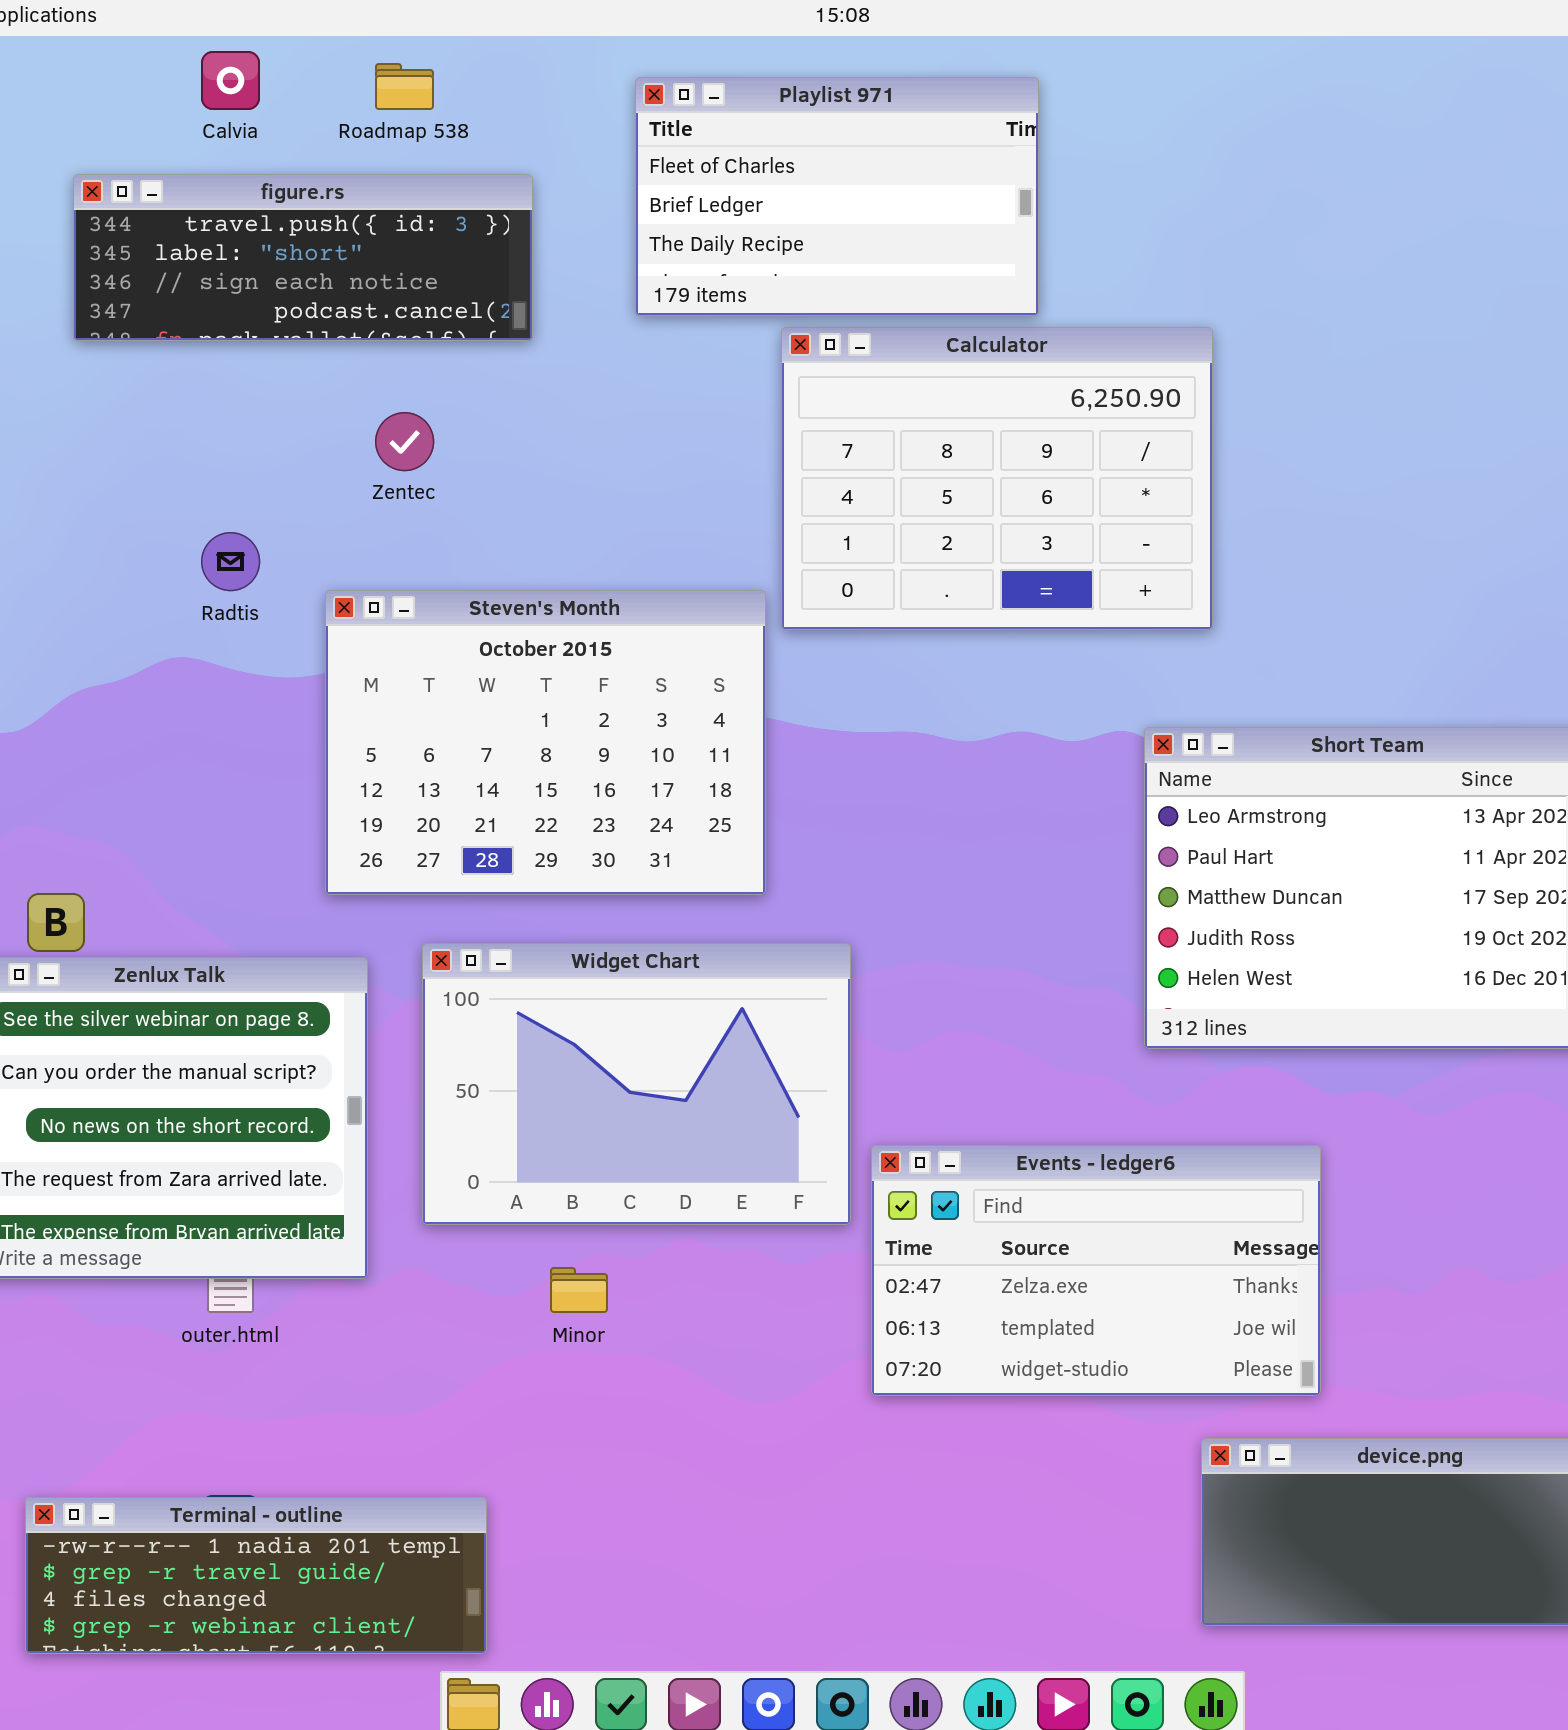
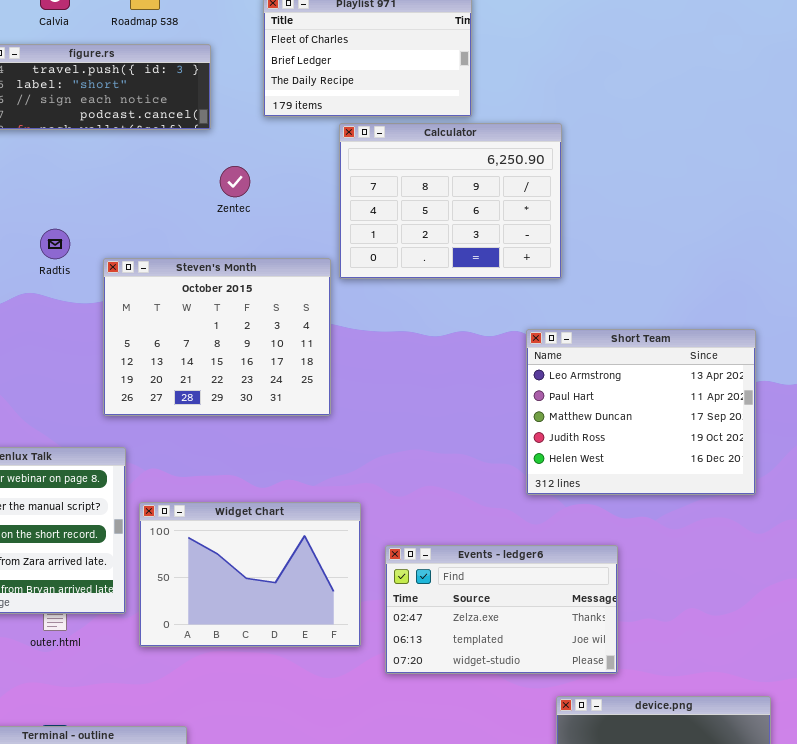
Zentec: [375,412,434,471] -> [220,166,250,197], moved
Widget Chart: [422,943,851,1225] -> [139,502,361,647], moved

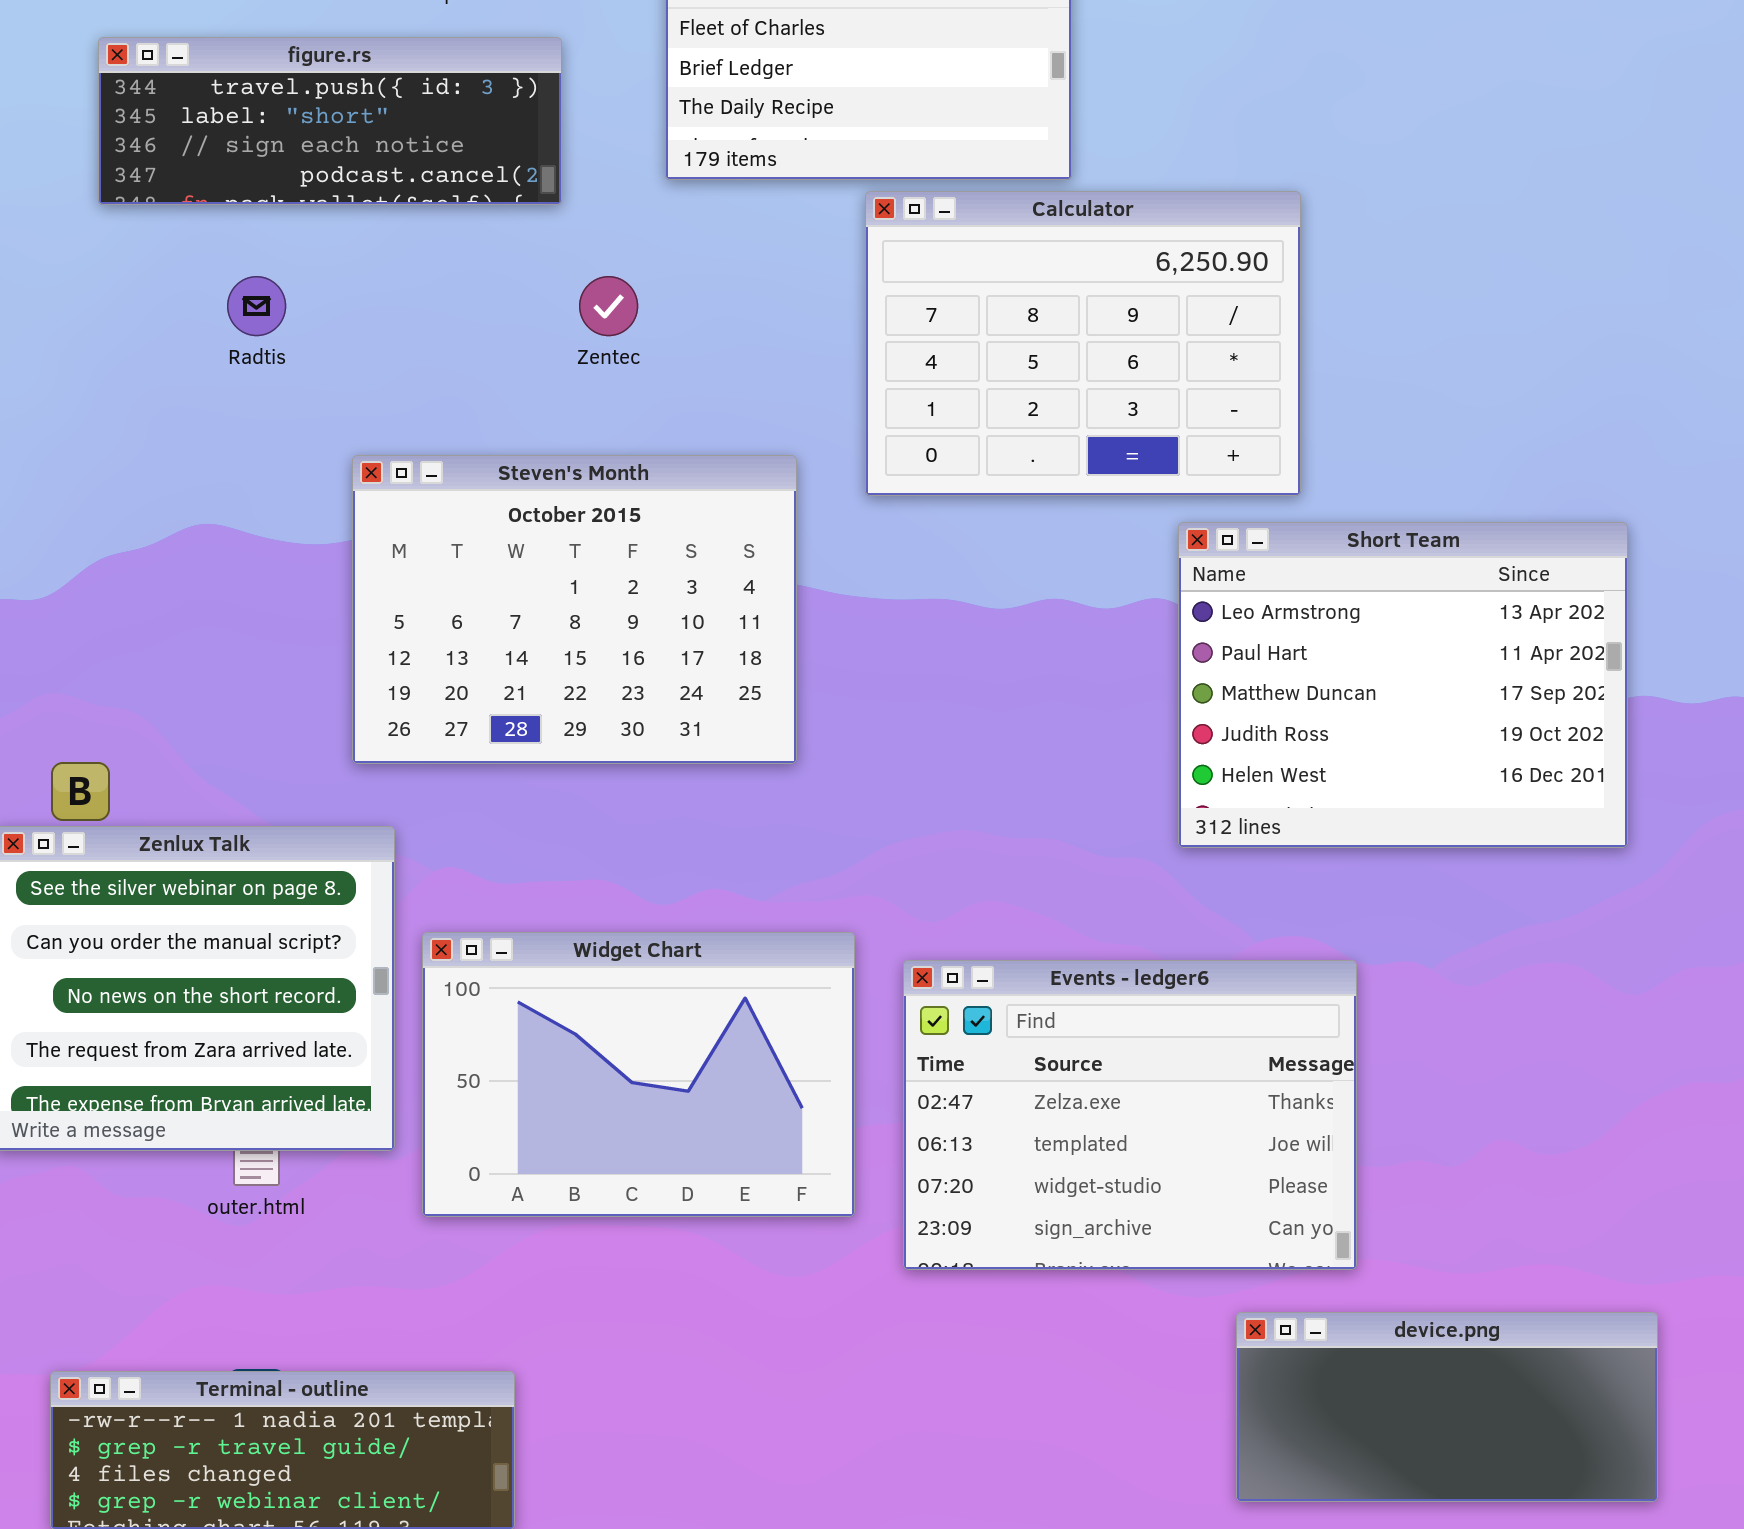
Calculator: [339,123,562,279] -> [865,191,1301,496], moved
Radtis: [40,229,70,259] -> [227,276,286,336], moved
Short Team: [526,329,756,495] -> [1178,522,1628,848], moved
Events - ledger6: [385,545,618,674] -> [903,960,1357,1270], resized

